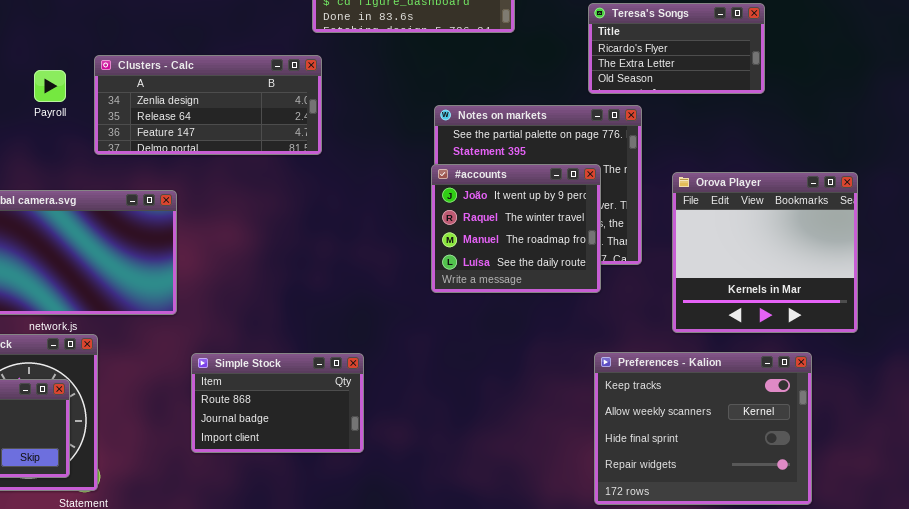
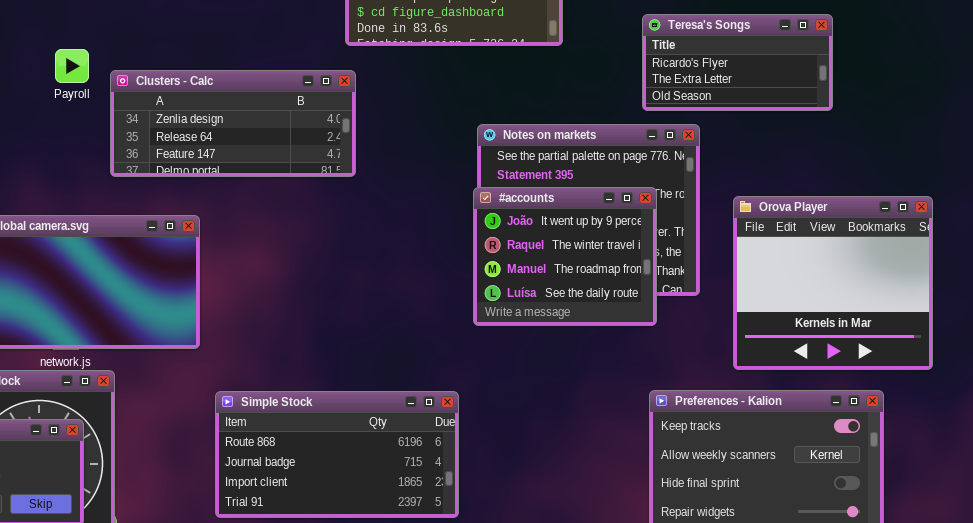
Payroll: [34,70,66,102] -> [55,49,89,83], moved
Simple Stock: [191,353,364,453] -> [215,391,459,518], resized

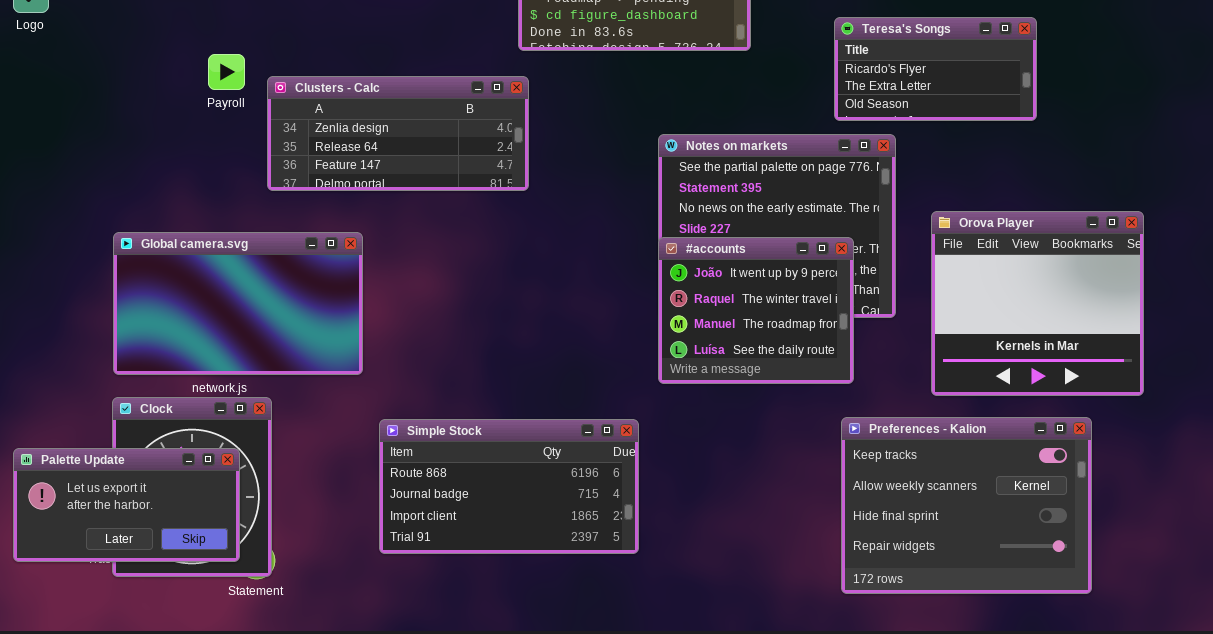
#accounts: [473,187,657,326] -> [658,237,854,384], moved

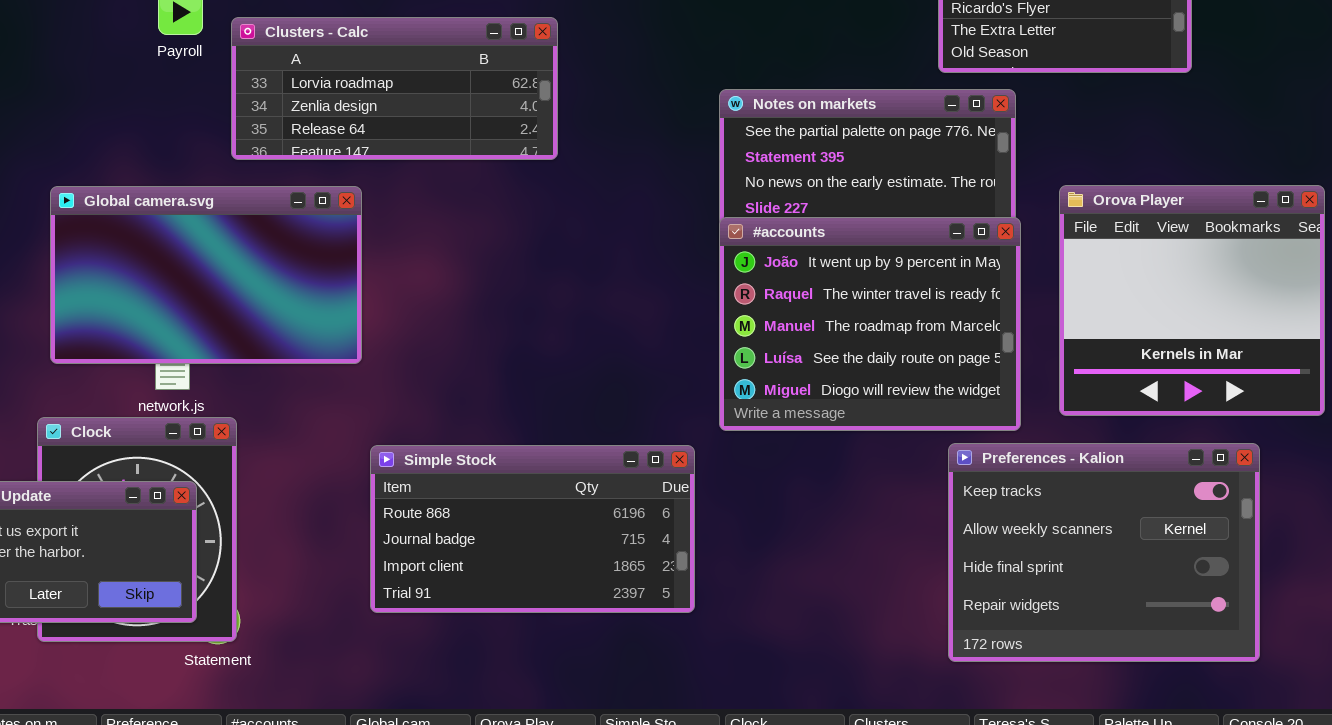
Clusters - Calc: [267,76,529,191] -> [231,17,558,160], scrolled up 1 row
Global camera.svg: [113,232,363,375] -> [50,186,362,364], moved
#accounts: [658,237,854,384] -> [719,217,1021,431], resized

